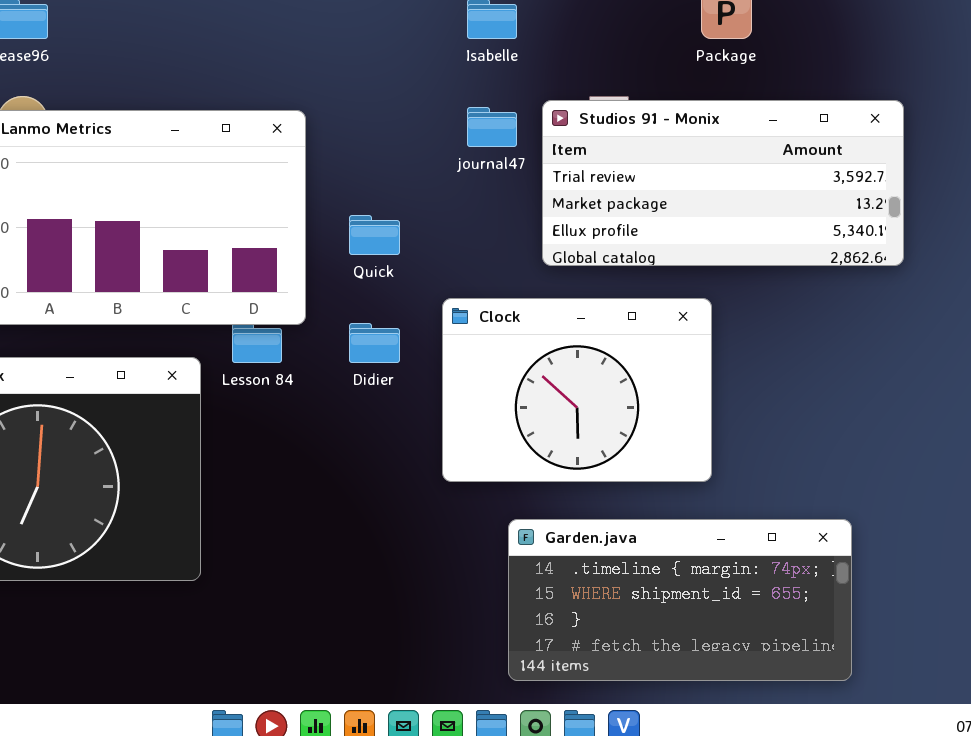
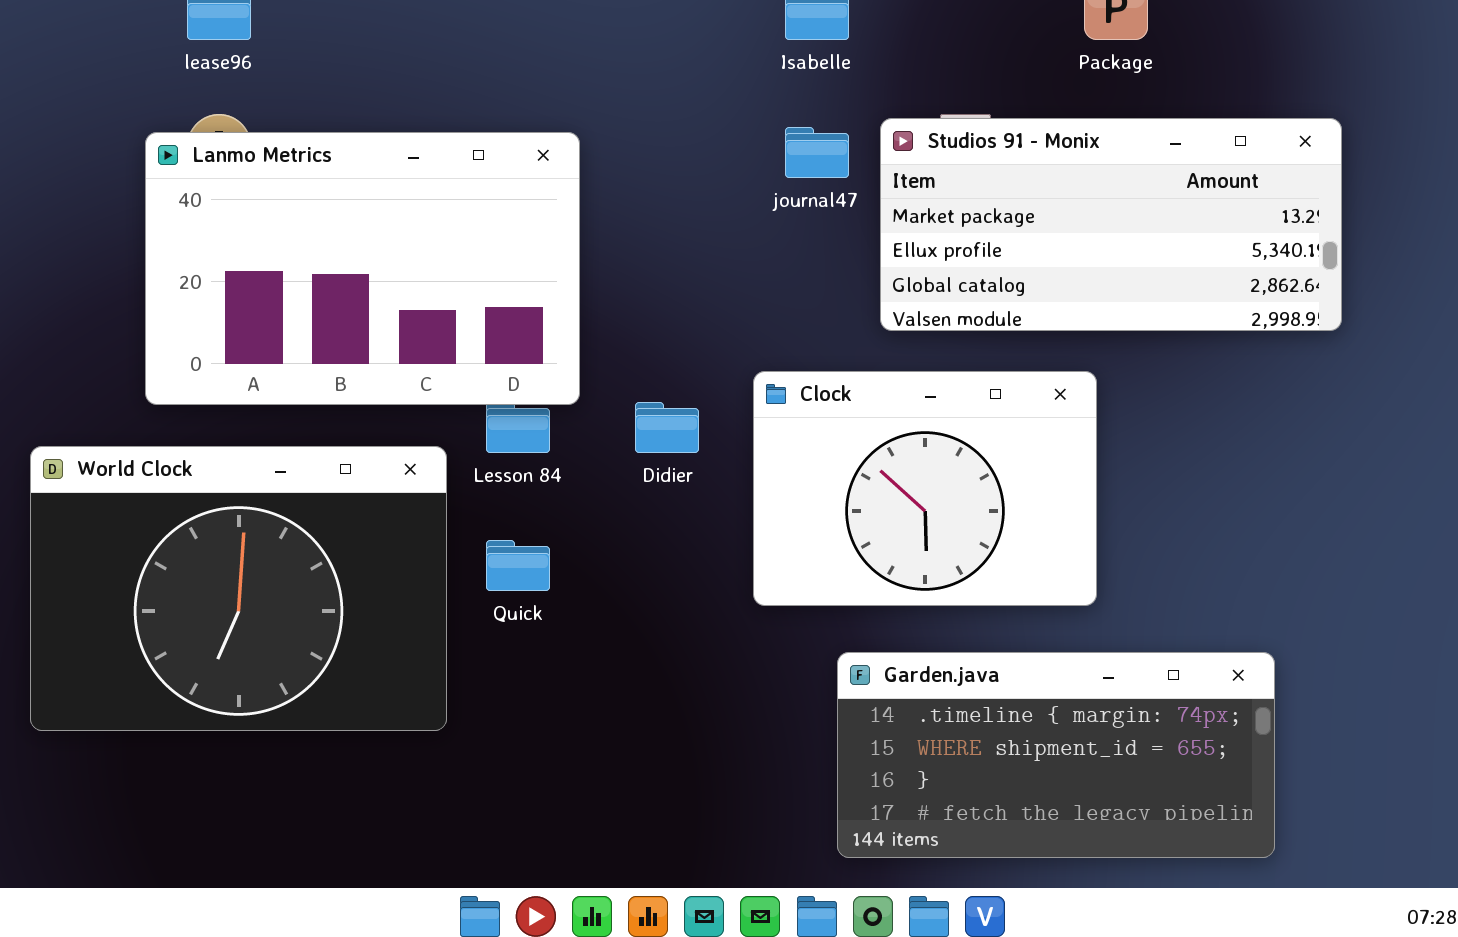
Studios 91 - Monix: [542,100,904,266] -> [880,118,1342,331], scrolled down 1 row
Quick: [349,215,400,255] -> [486,540,550,591], moved

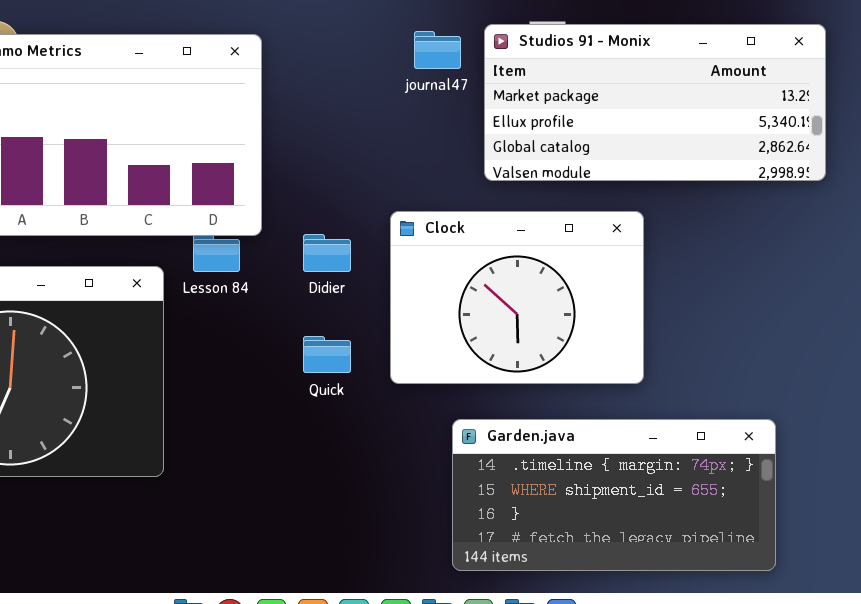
Quick: [486,540,550,591] -> [303,336,351,373], moved

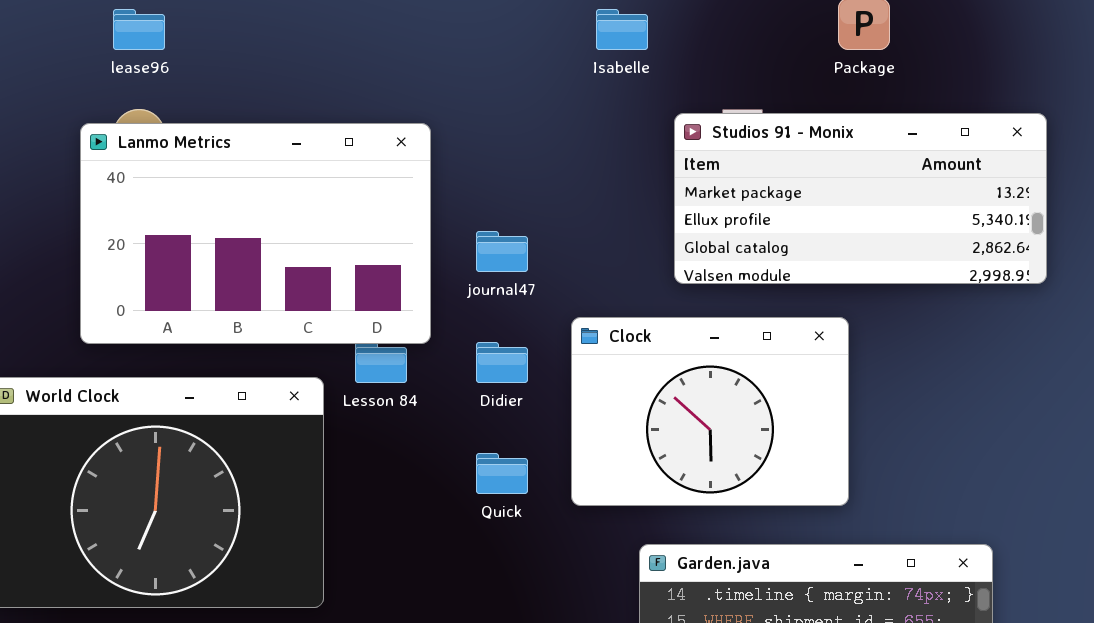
journal47: [414,31,461,69] -> [476,231,528,272], moved

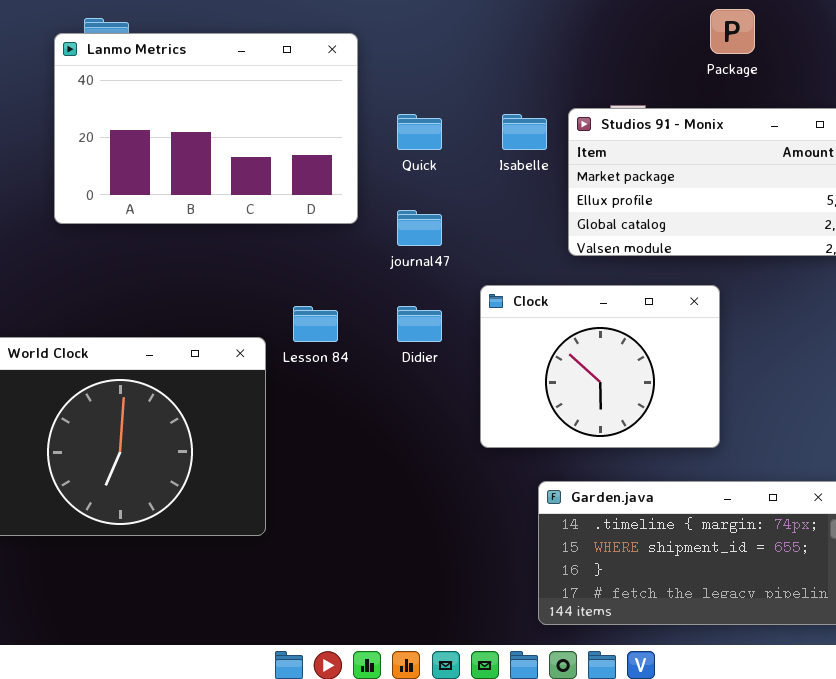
Isabelle: [596,9,648,50] -> [502,114,547,150], moved
Lanmo Metrics: [80,123,431,344] -> [54,33,358,224], moved
Quick: [476,453,528,494] -> [397,114,442,150], moved

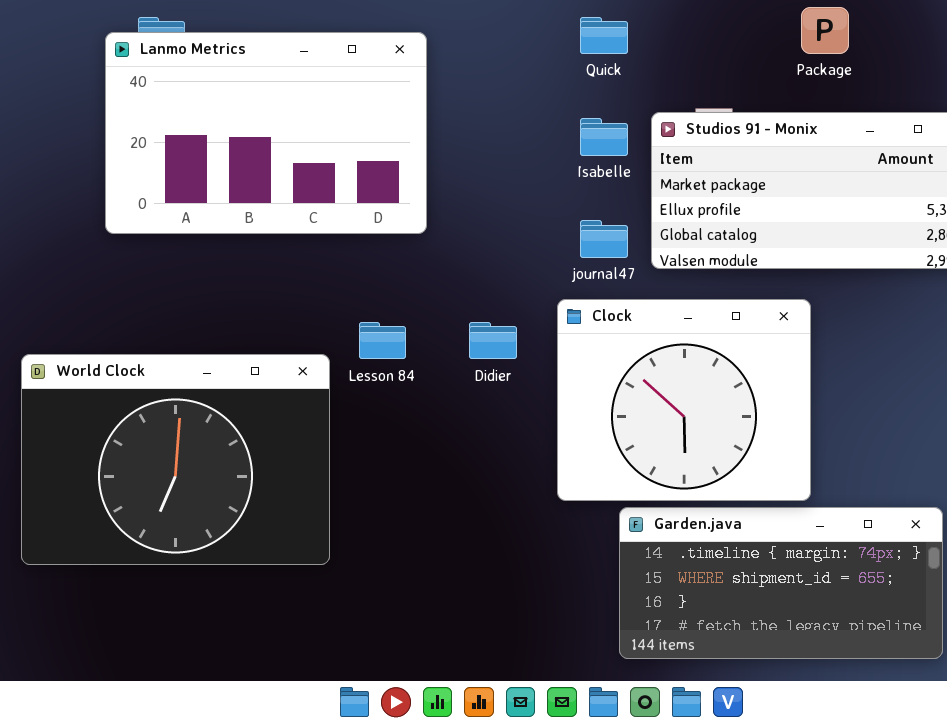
Quick: [397,114,442,150] -> [580,17,628,54], moved
journal47: [397,210,442,246] -> [580,220,628,258], moved
Clock: [480,285,720,448] -> [557,299,811,501], resized

